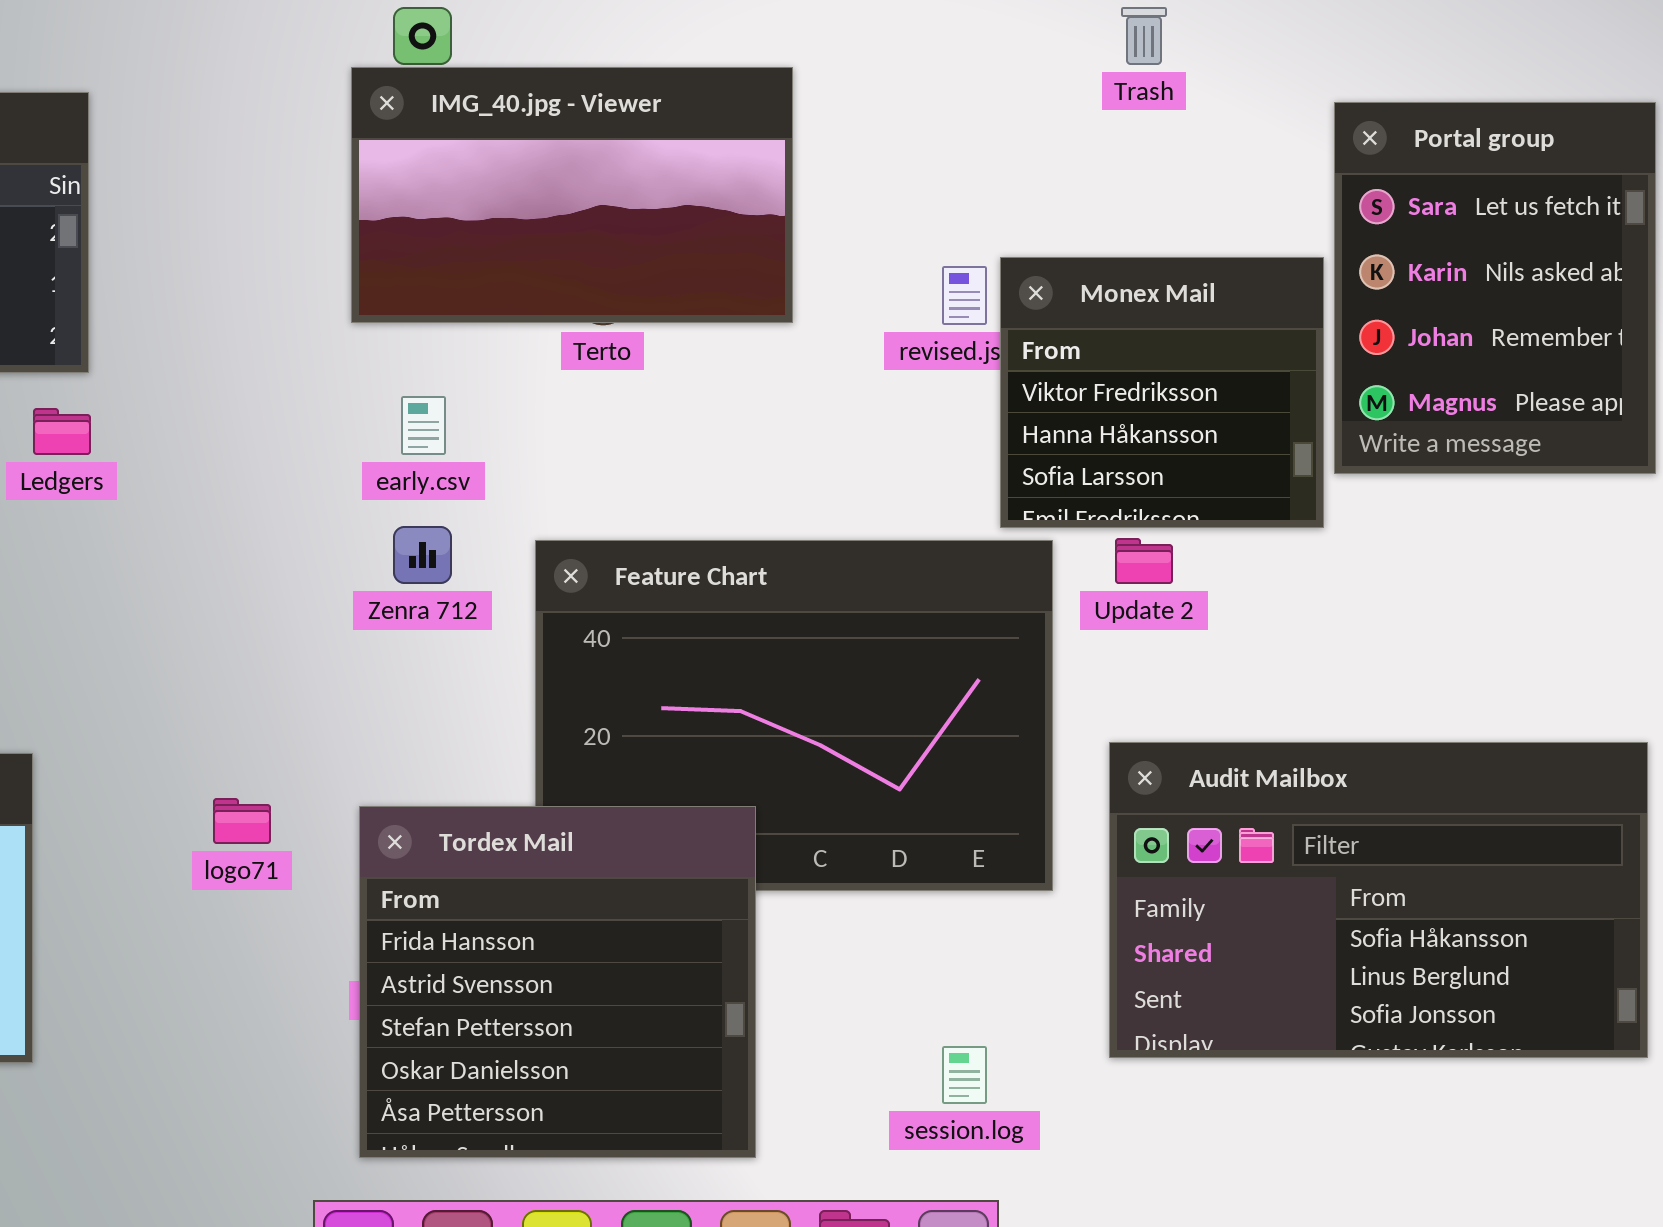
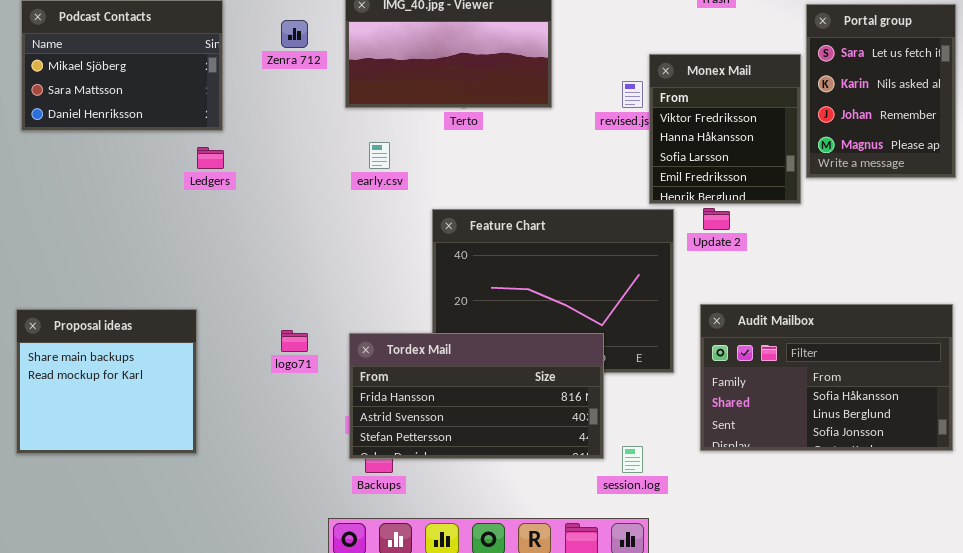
Monex Mail: [1000,257,1324,528] -> [649,54,801,204], resized
Zenra 712: [393,526,452,584] -> [281,20,308,48], moved
Tordex Mail: [359,806,756,1158] -> [349,333,604,459], resized

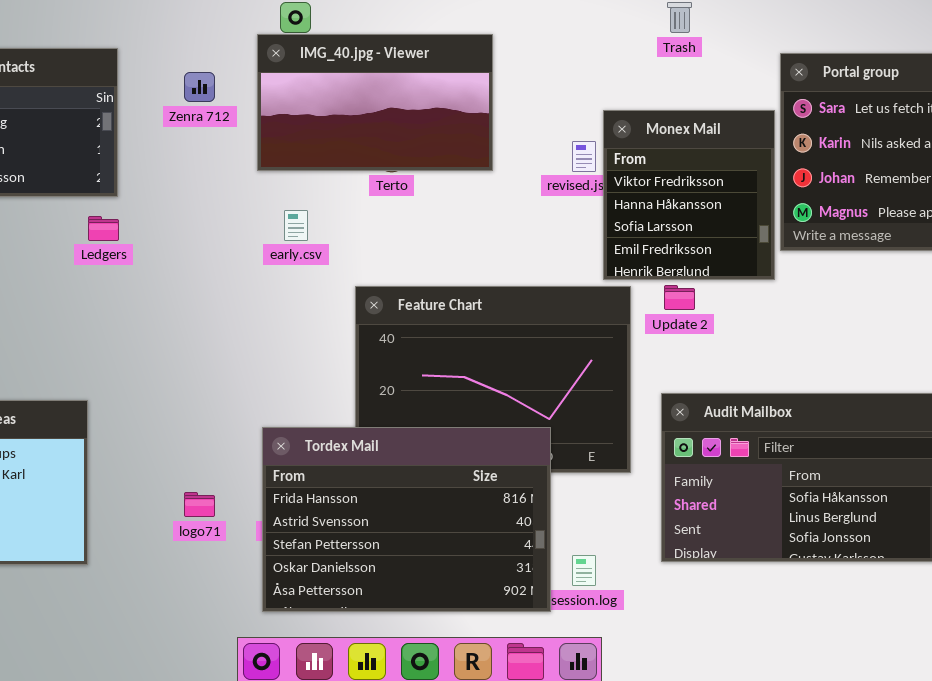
logo71: [281,330,308,352] -> [184,492,215,517], moved
Tordex Mail: [349,333,604,459] -> [262,427,551,612], resized

